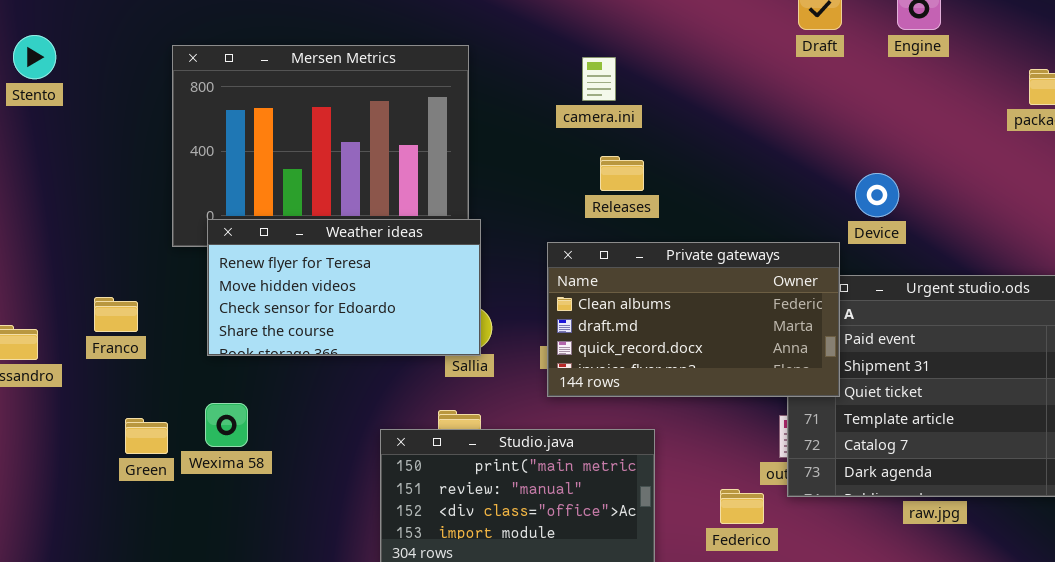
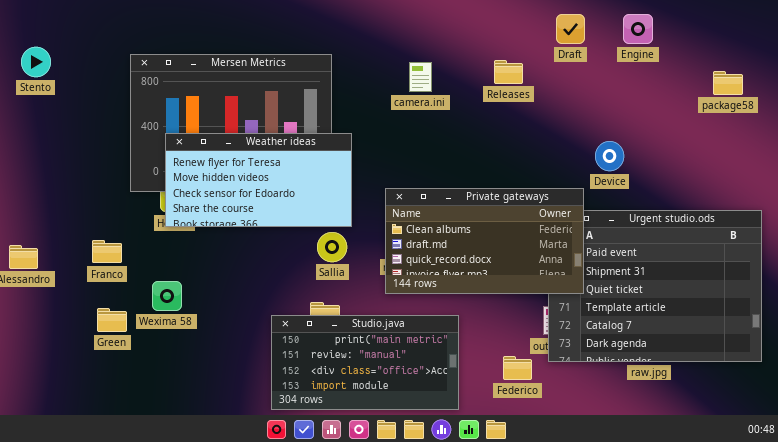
Releases: [600,156,644,191] -> [494,60,523,84], moved
Weather ideas: [207,219,481,356] -> [165,133,352,227], moved
Franco: [94,297,138,332] -> [92,240,122,263], moved
Wexima 58: [205,403,248,447] -> [152,281,182,311], moved

